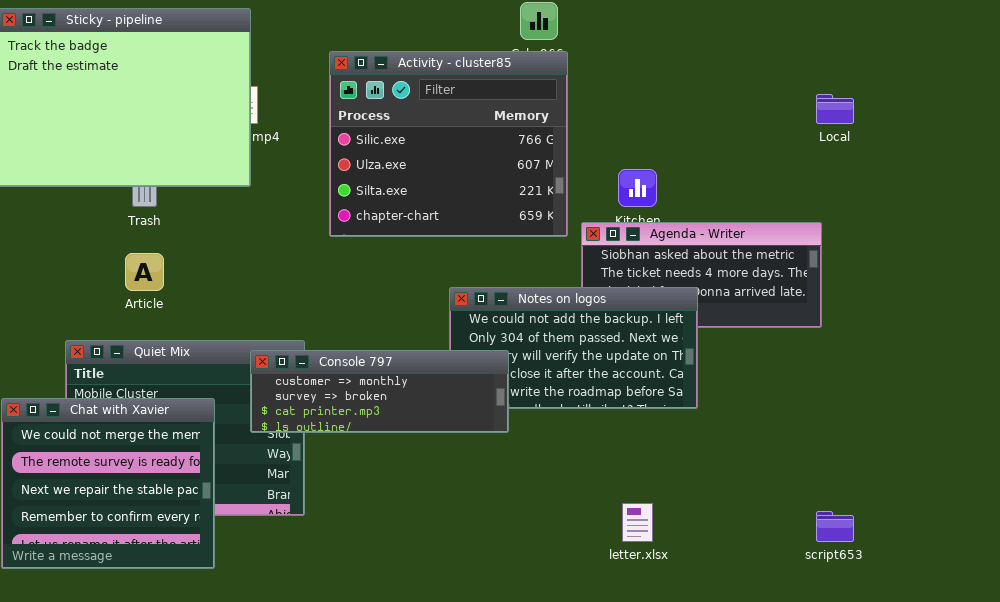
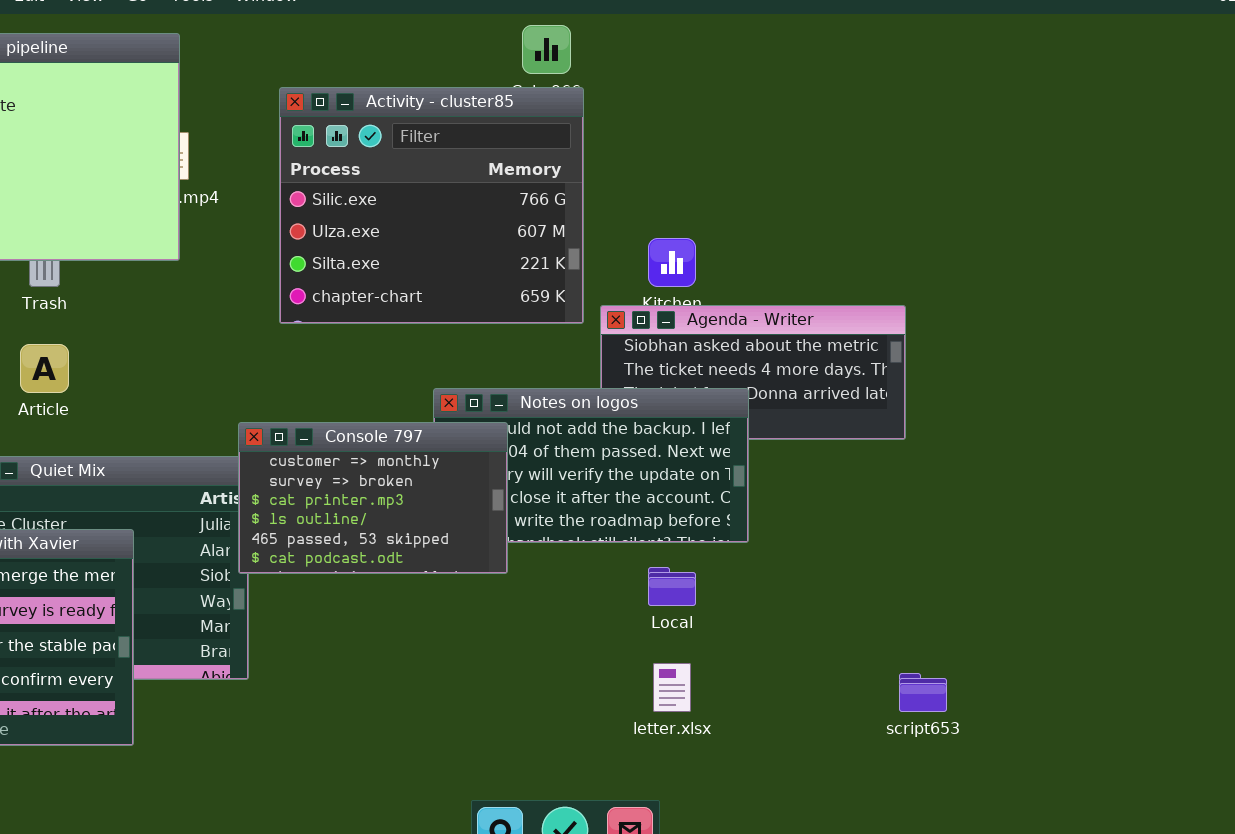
Local: [816,94,854,124] -> [648,567,696,606], moved
Console 797: [250,350,509,433] -> [238,422,508,574], resized

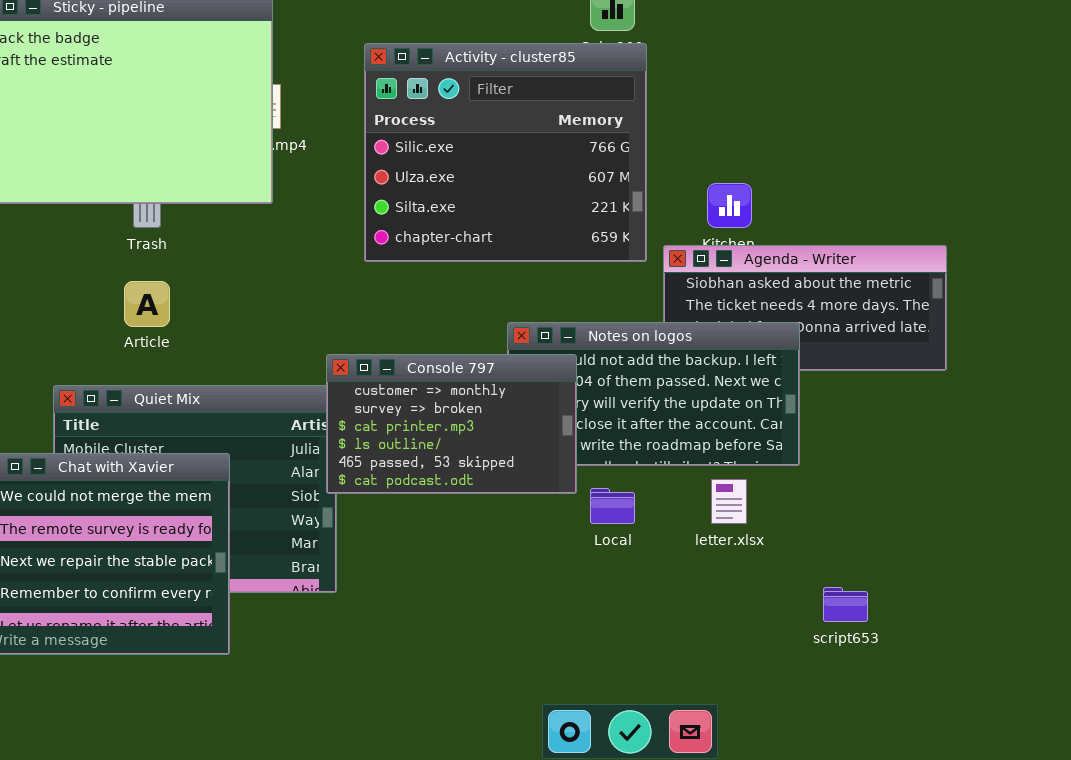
Local: [648,567,696,606] -> [590,488,635,524], moved
letter.xlsx: [653,663,691,712] -> [711,479,747,524], moved
script653: [899,673,947,712] -> [823,587,868,622], moved

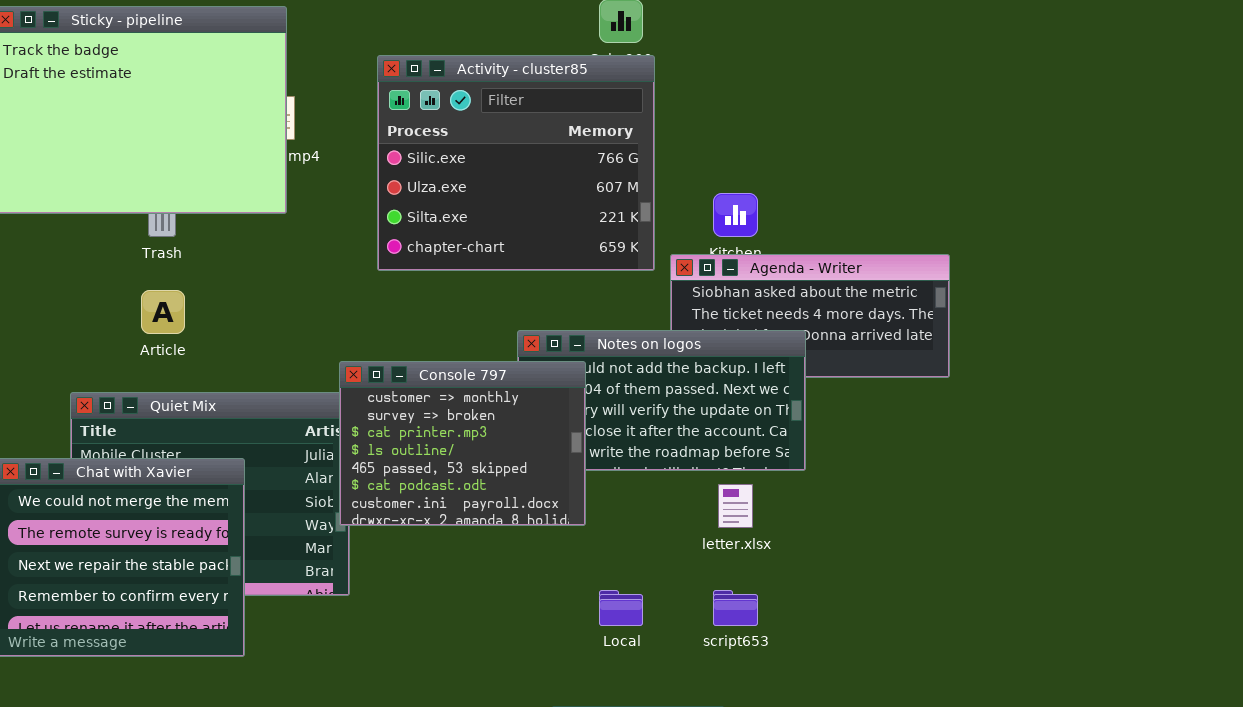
Console 797: [326,354,577,494] -> [339,361,586,526], resized
Local: [590,488,635,524] -> [599,590,643,626], moved
script653: [823,587,868,622] -> [713,590,758,626], moved

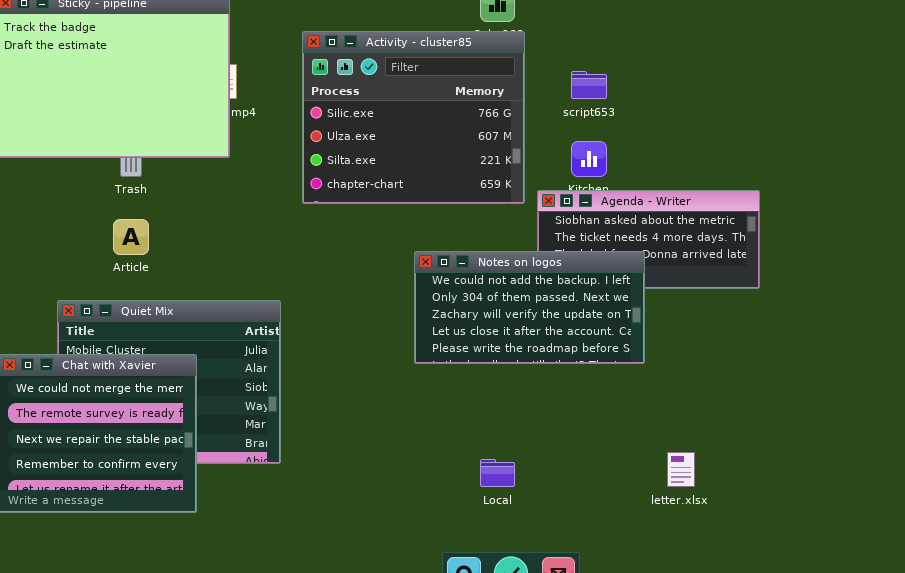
Console 797: [339,361,586,526] -> none, closed
letter.xlsx: [718,484,753,528] -> [667,452,695,487], moved
script653: [713,590,758,626] -> [571,71,607,99], moved

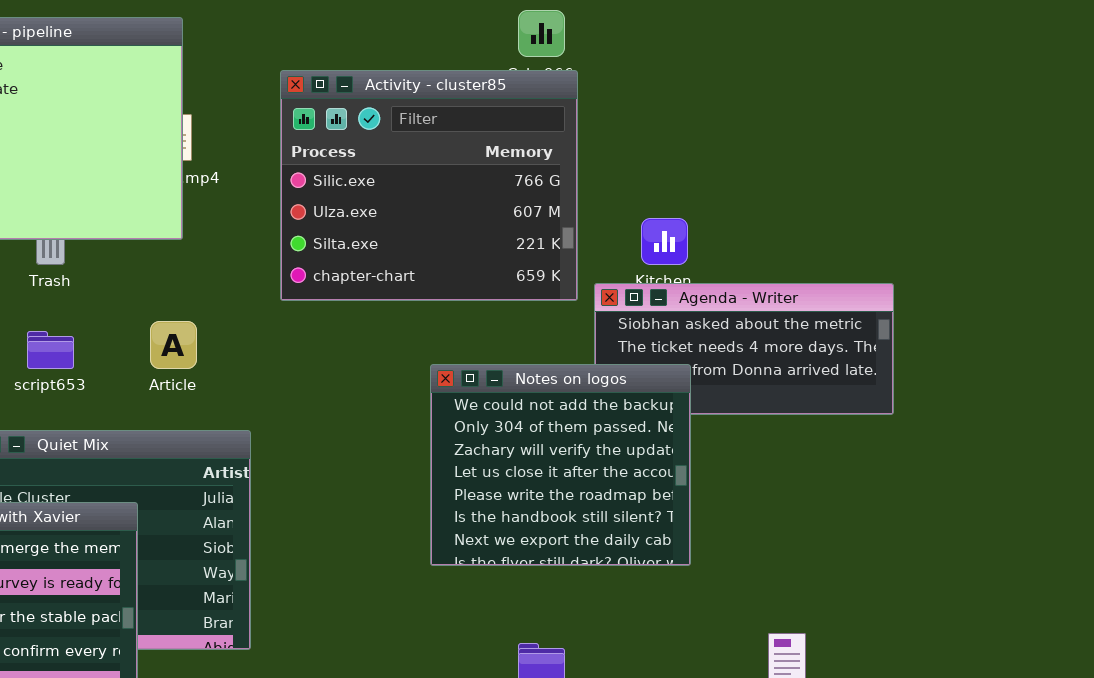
script653: [571,71,607,99] -> [27,331,74,369], moved
Article: [113,219,149,255] -> [150,321,197,369], moved
Notes on logos: [414,251,645,364] -> [430,364,691,566], resized

